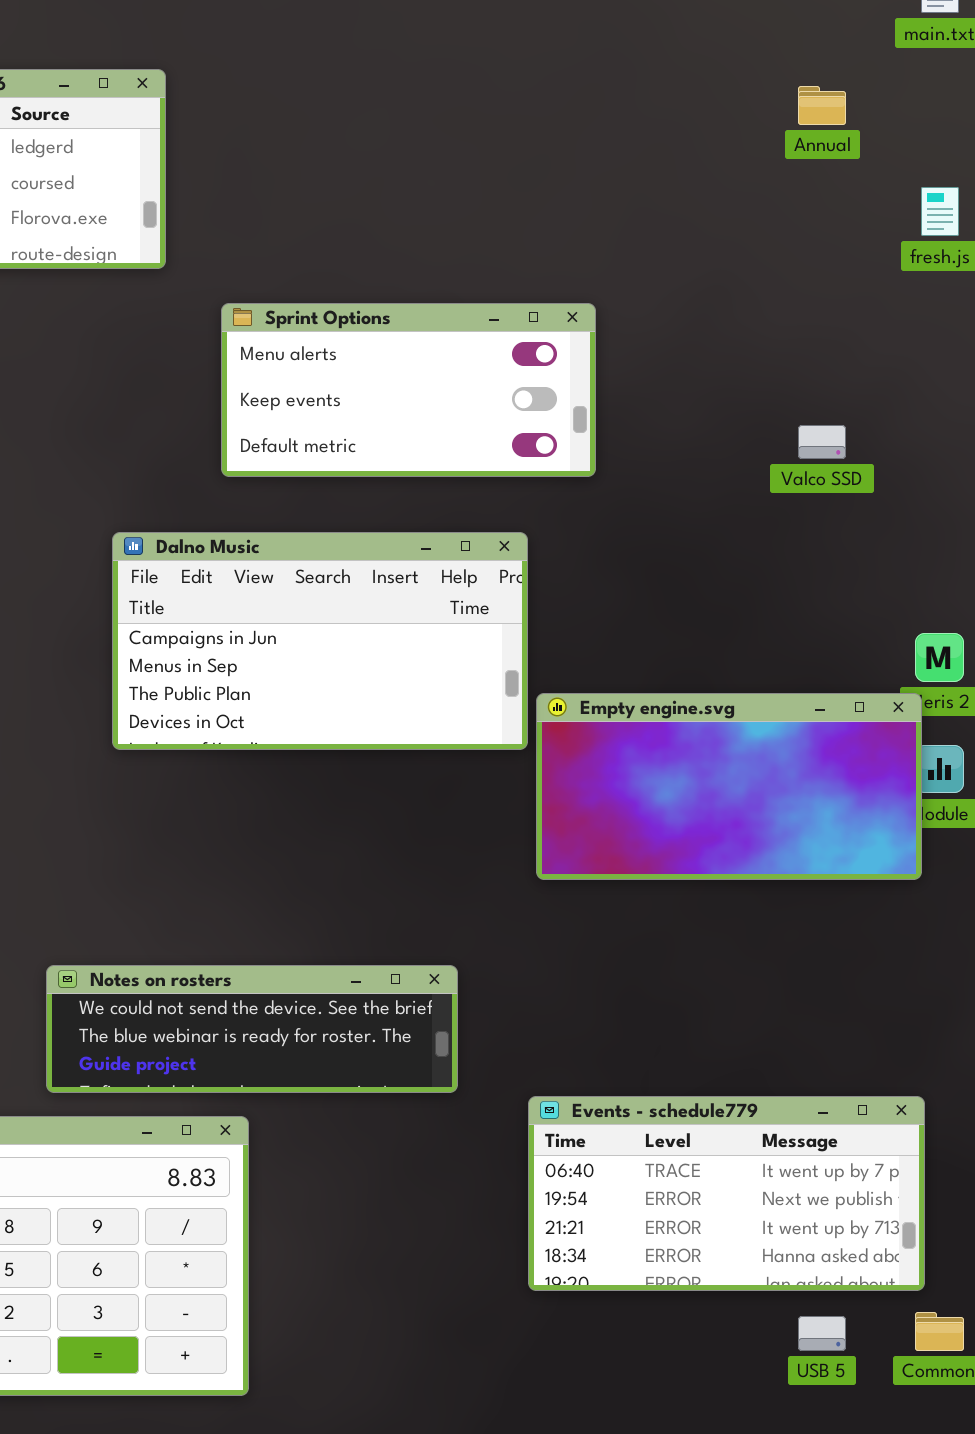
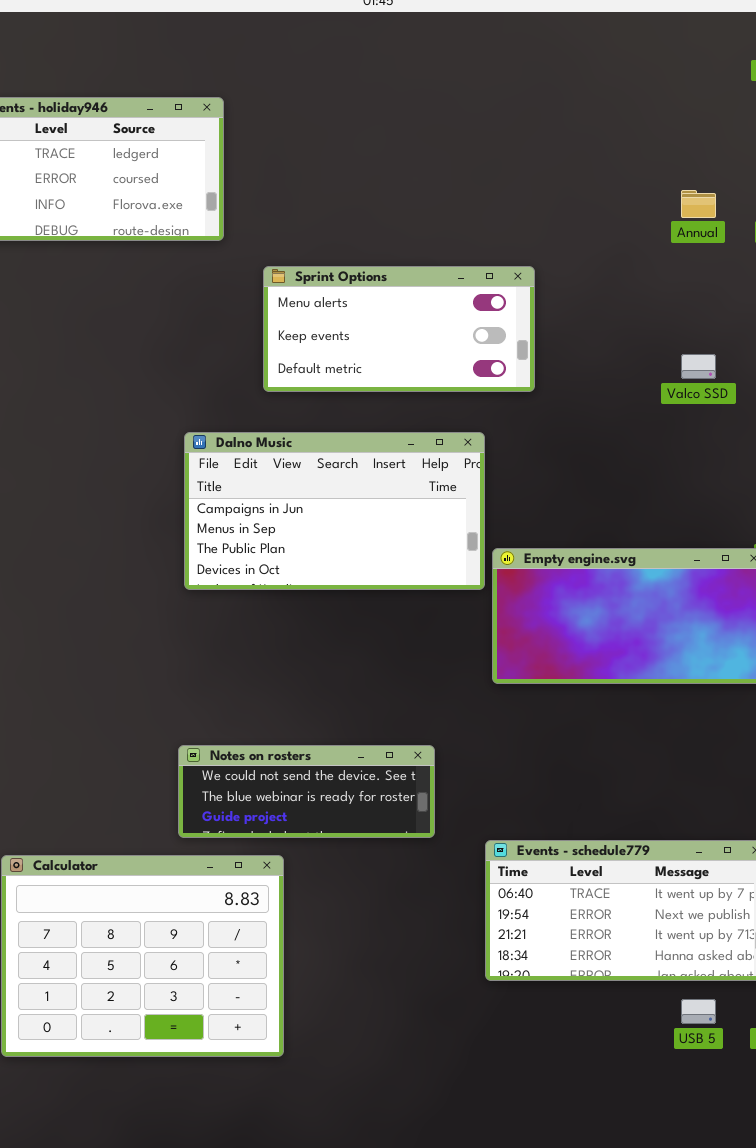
Annual: [798,86,846,125] -> [681,190,716,218], moved
Notes on rosters: [46,965,458,1093] -> [178,745,435,838], resized

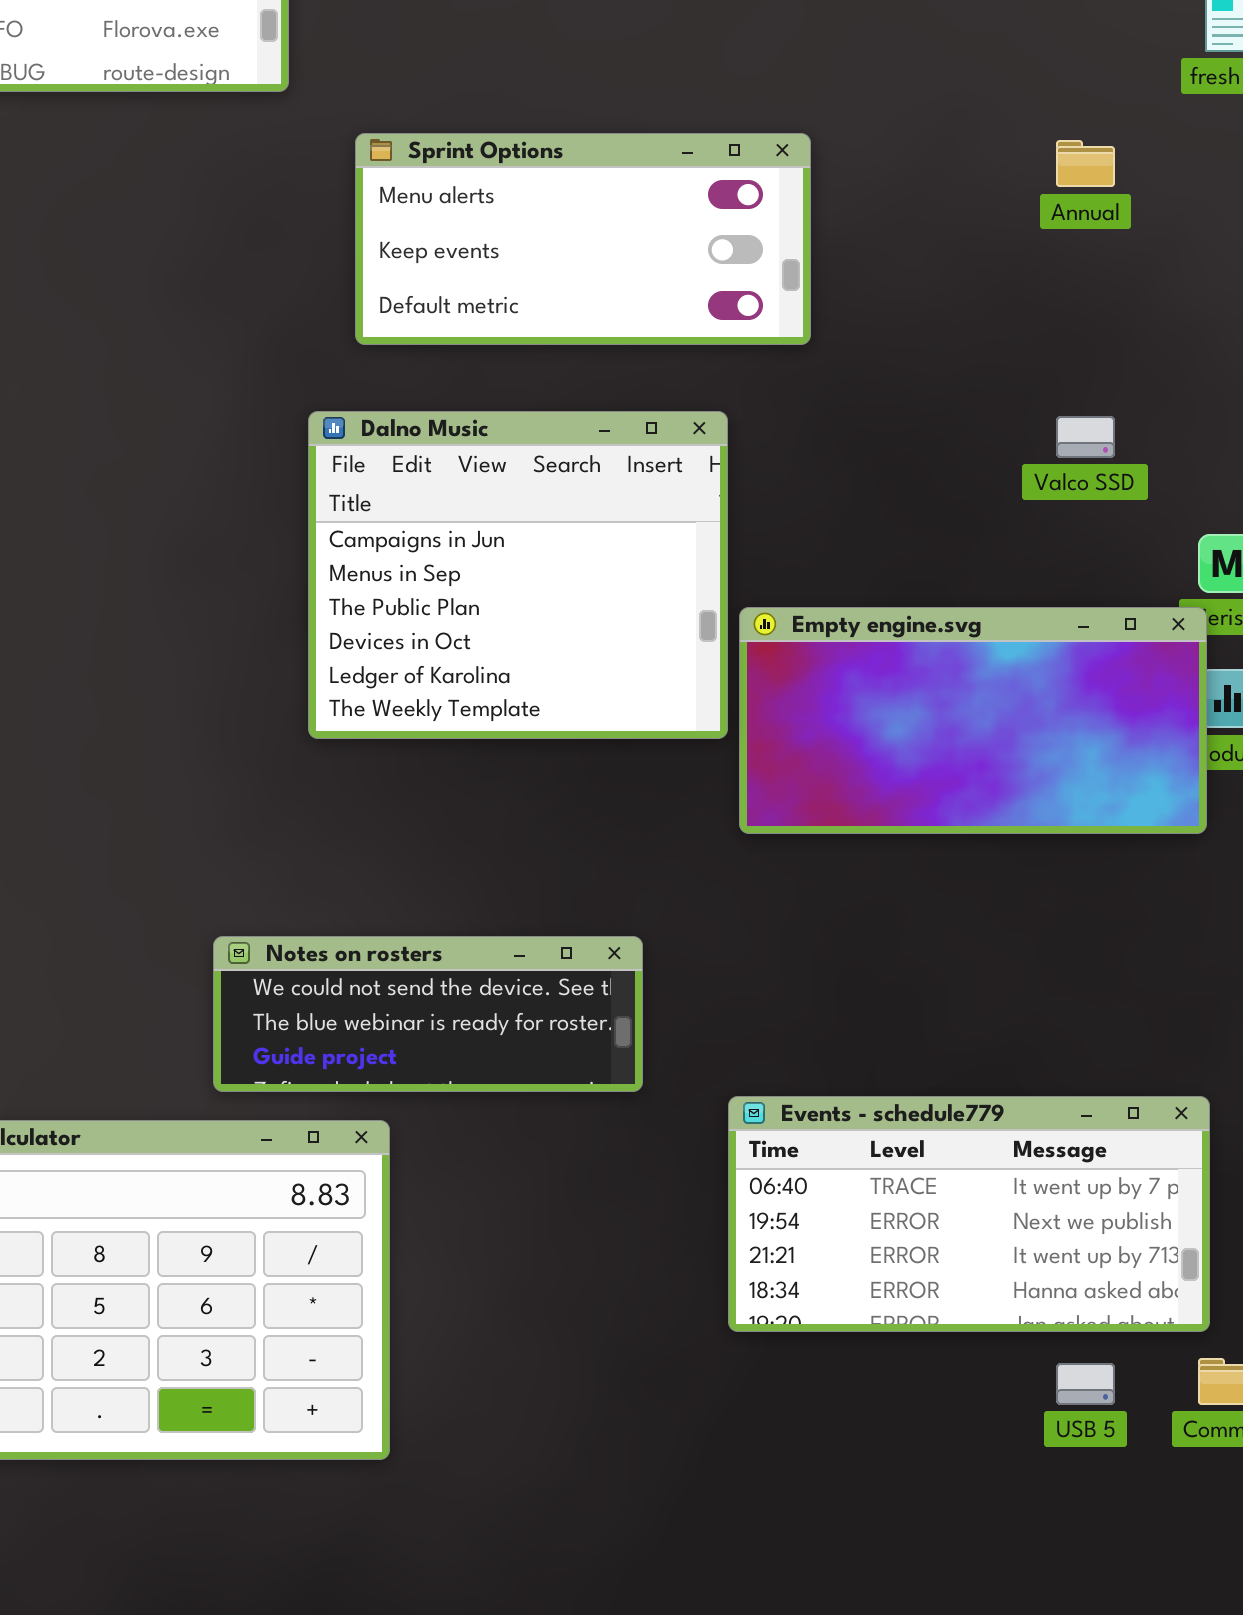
Annual: [681,190,716,218] -> [1056,140,1115,187], moved
Valco SSD: [681,354,716,379] -> [1056,416,1115,458], moved
Dalno Music: [184,432,485,590] -> [308,411,728,739], resized

